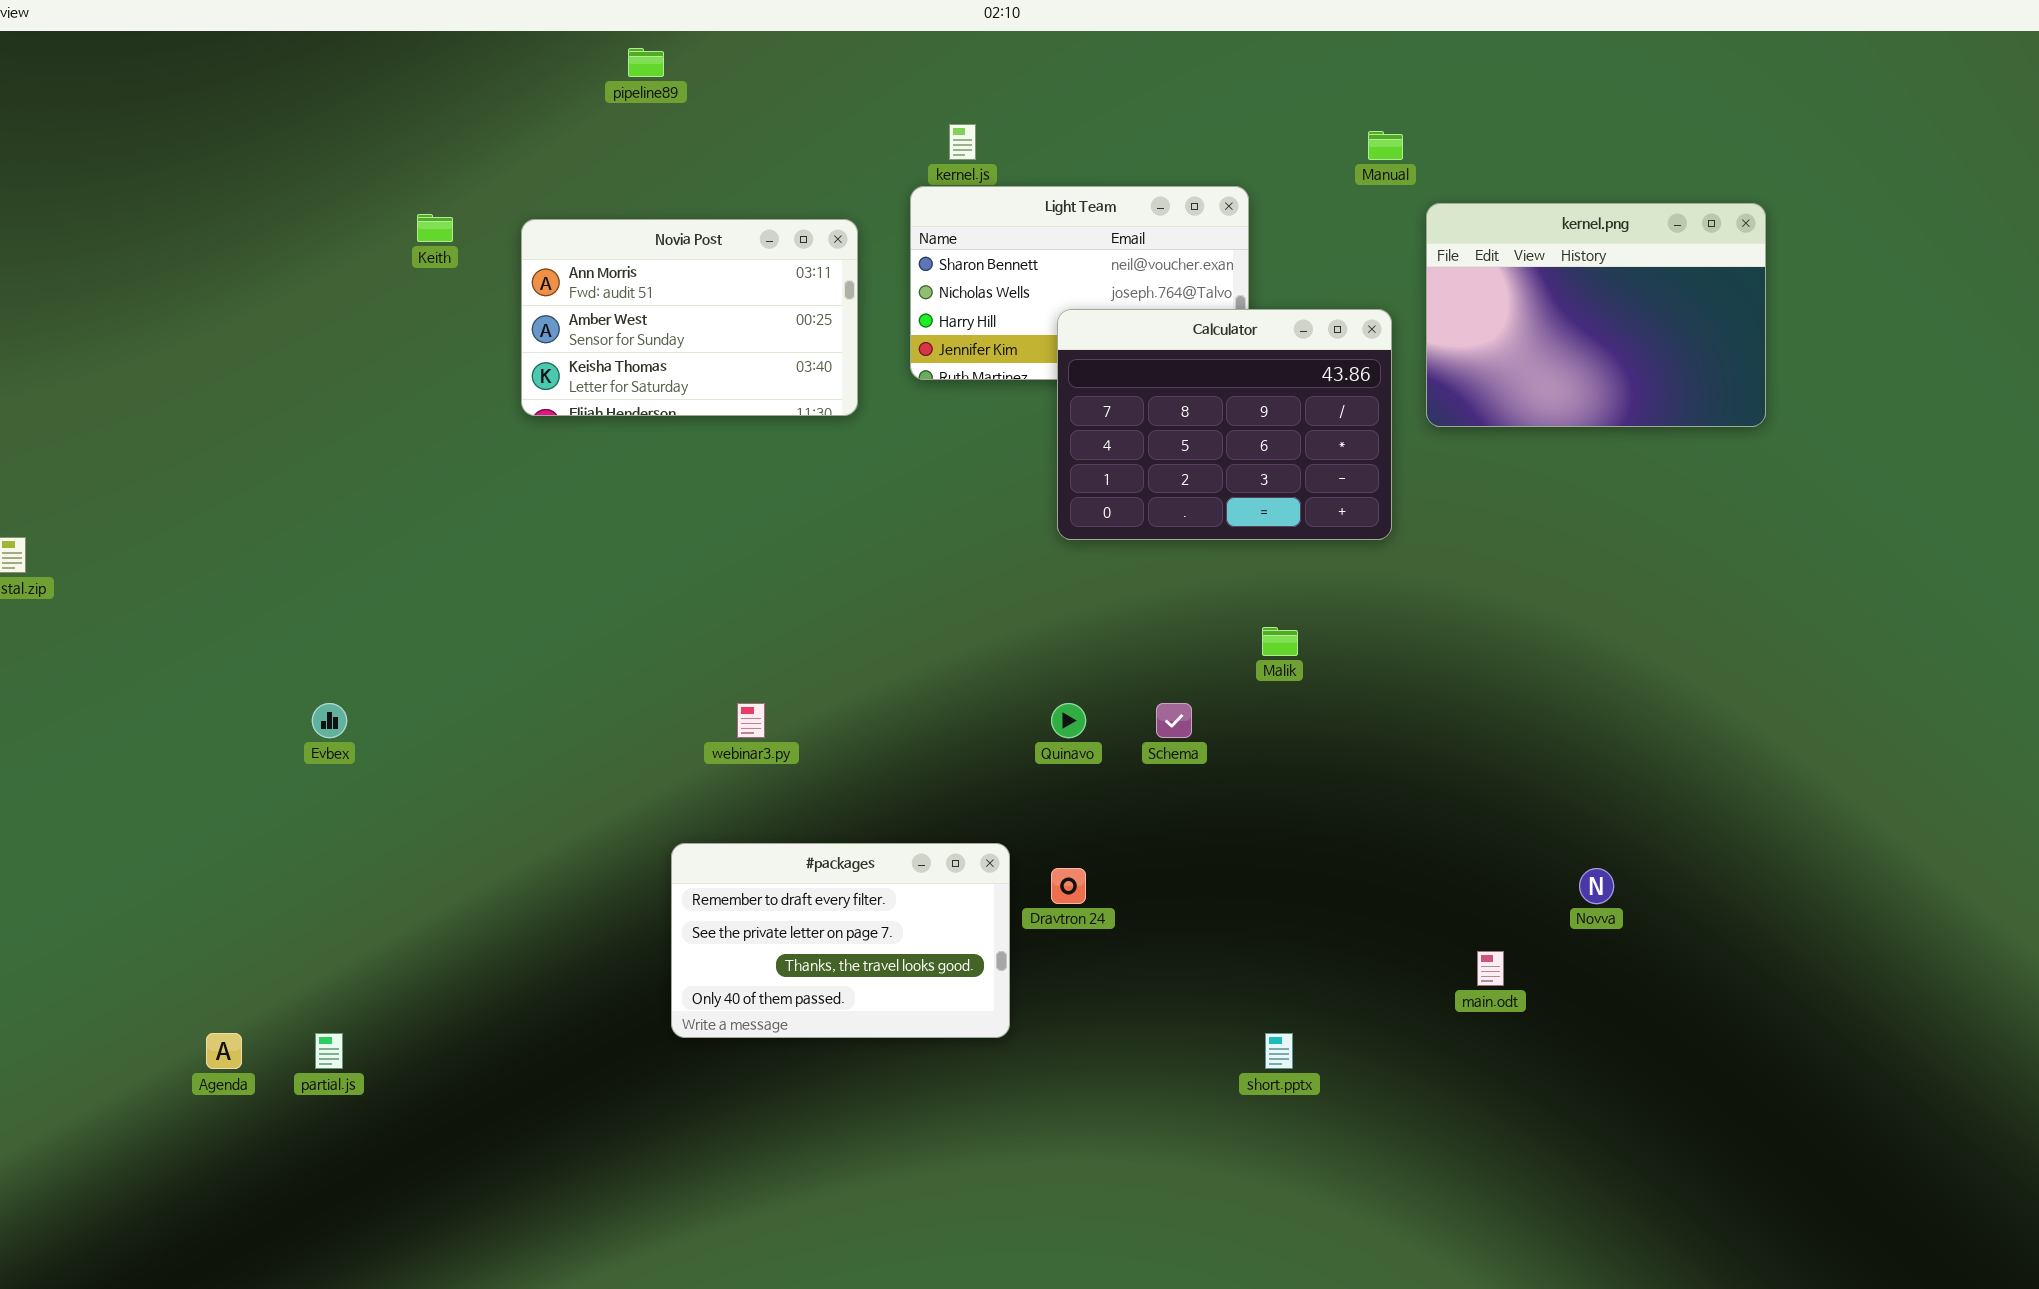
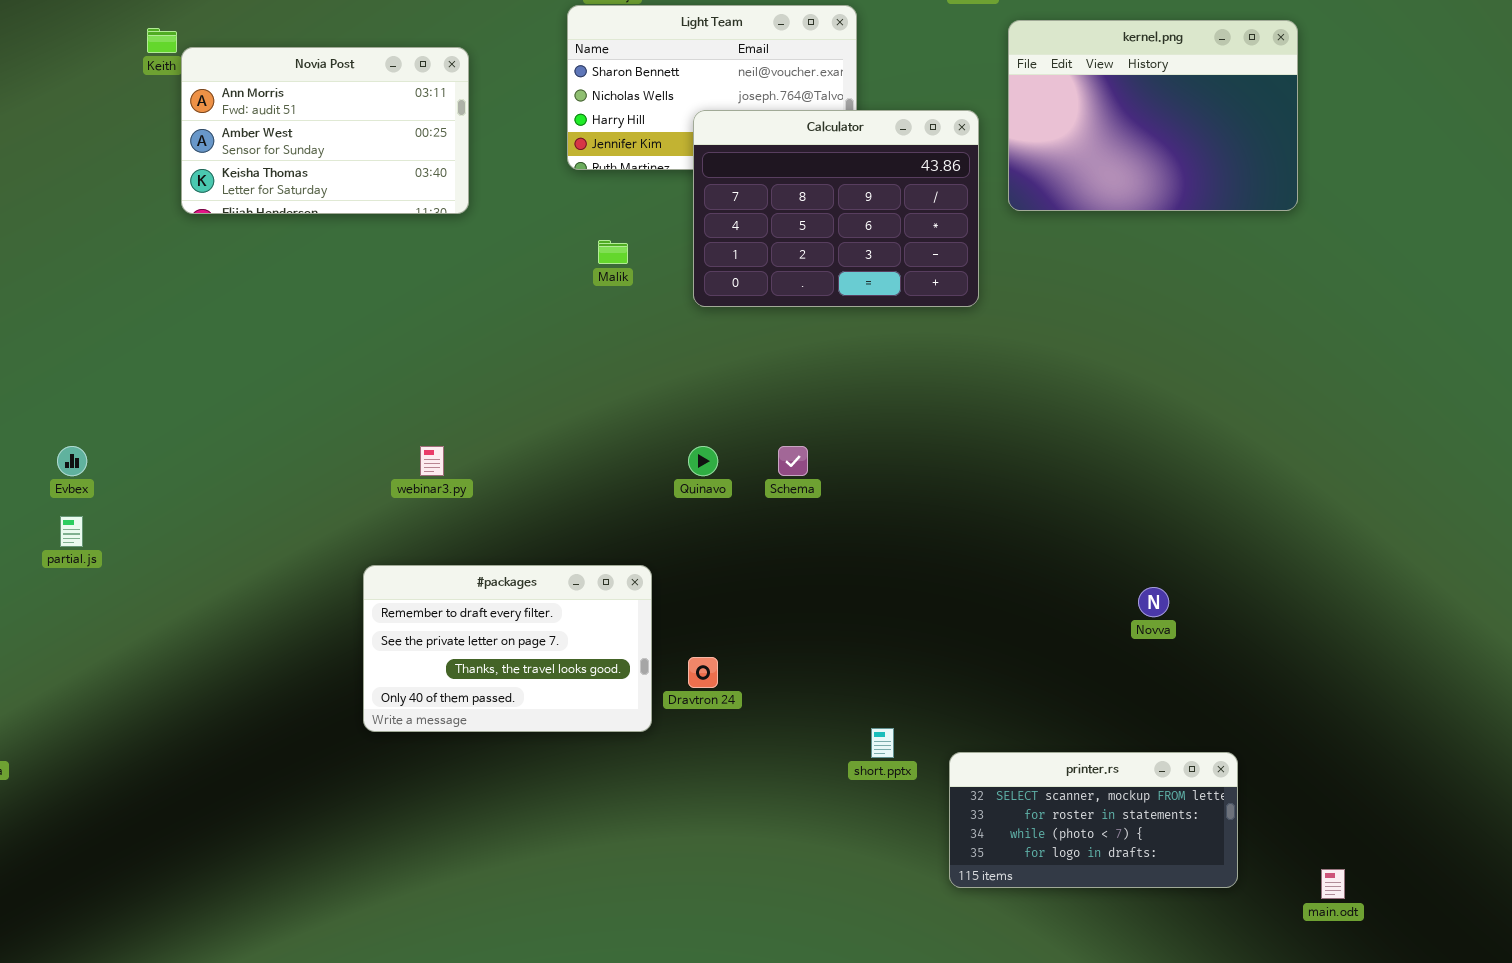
Novia Post: [521,219,858,416] -> [181,47,469,214], moved
Malik: [1262,627,1298,656] -> [598,240,628,264], moved
Dravtron 24: [1051,868,1086,904] -> [688,657,718,688], moved
main.odt: [1477,951,1504,986] -> [1321,869,1345,899], moved
partial.js: [315,1033,343,1069] -> [60,516,83,547], moved
printer.rs: none -> [949,752,1238,888], opened

